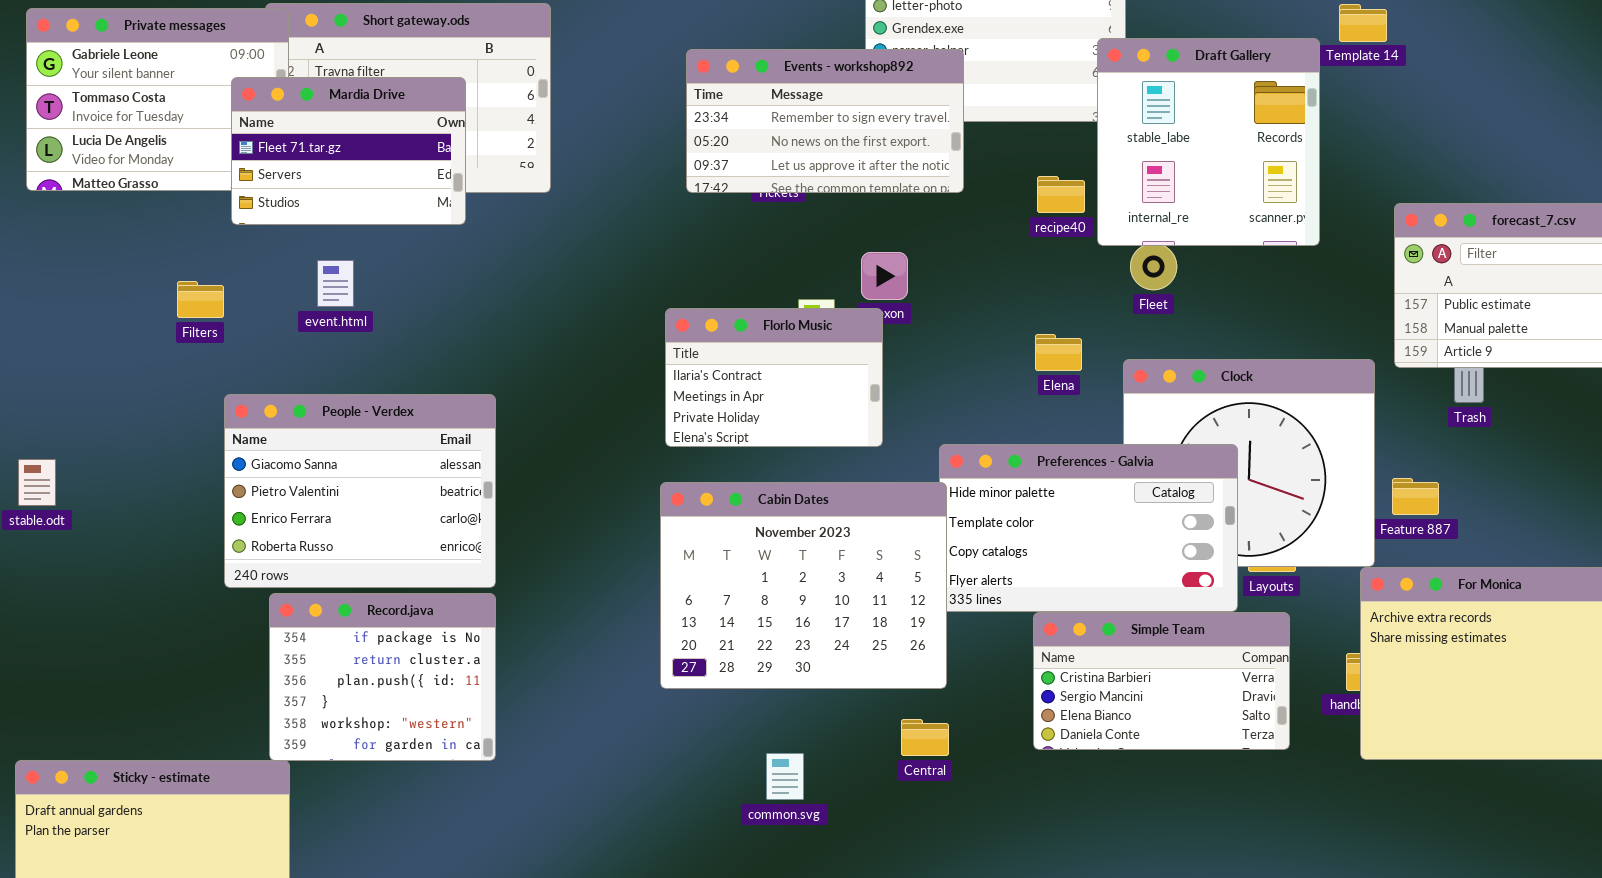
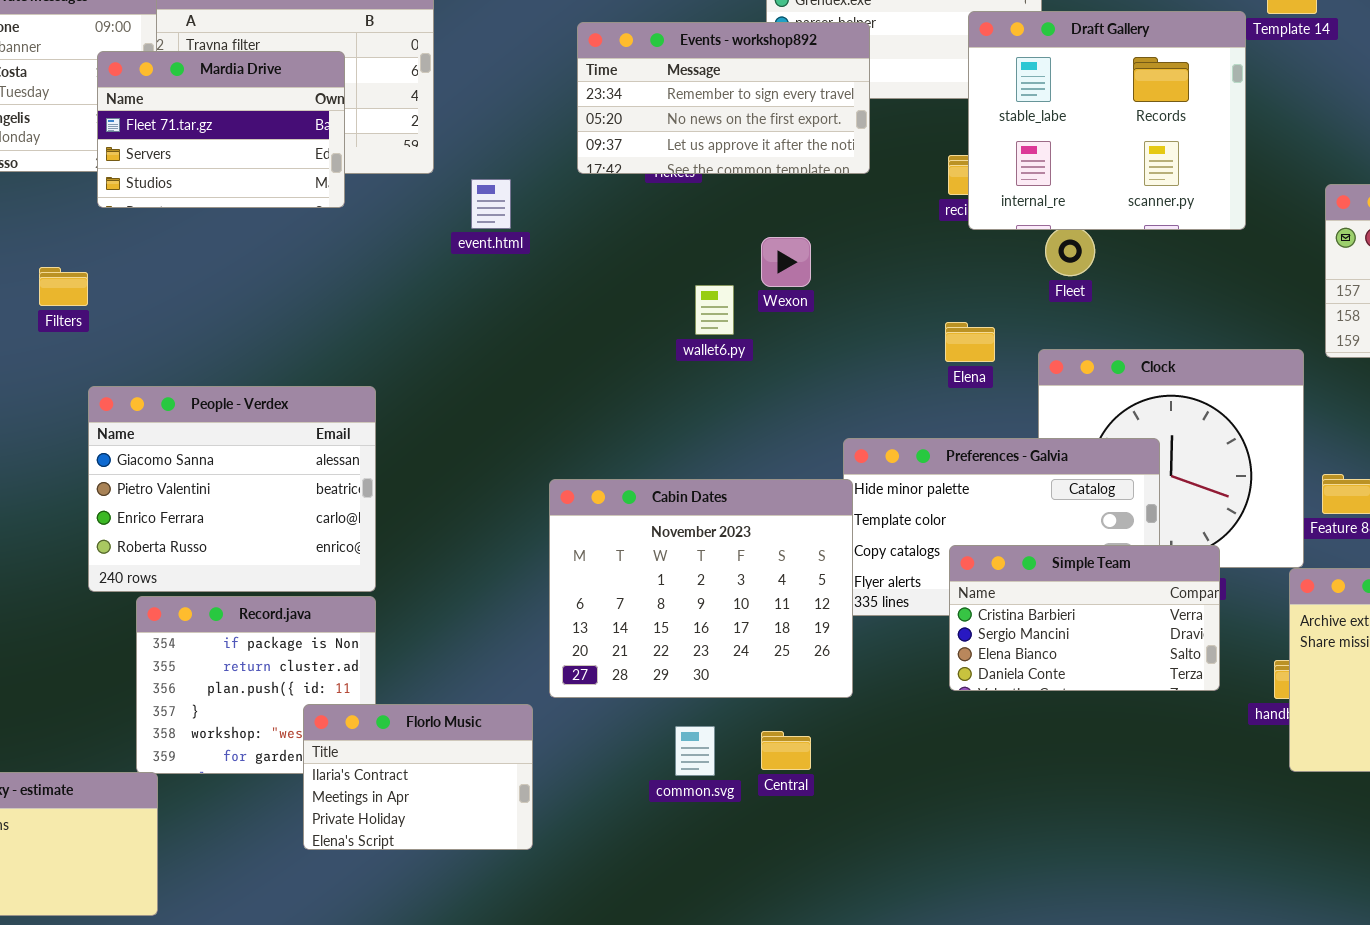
Draft Gallery: [1097,38,1320,246] -> [968,11,1246,230], resized
event.html: [317,260,354,307] -> [471,179,511,229], moved
Florlo Music: [665,308,883,447] -> [303,704,533,850], moved
Simple Team: [1033,612,1290,750] -> [949,545,1220,691], moved
Central: [901,719,949,756] -> [761,731,811,770], moved
common.svg: [766,753,804,800] -> [675,726,715,776], moved

